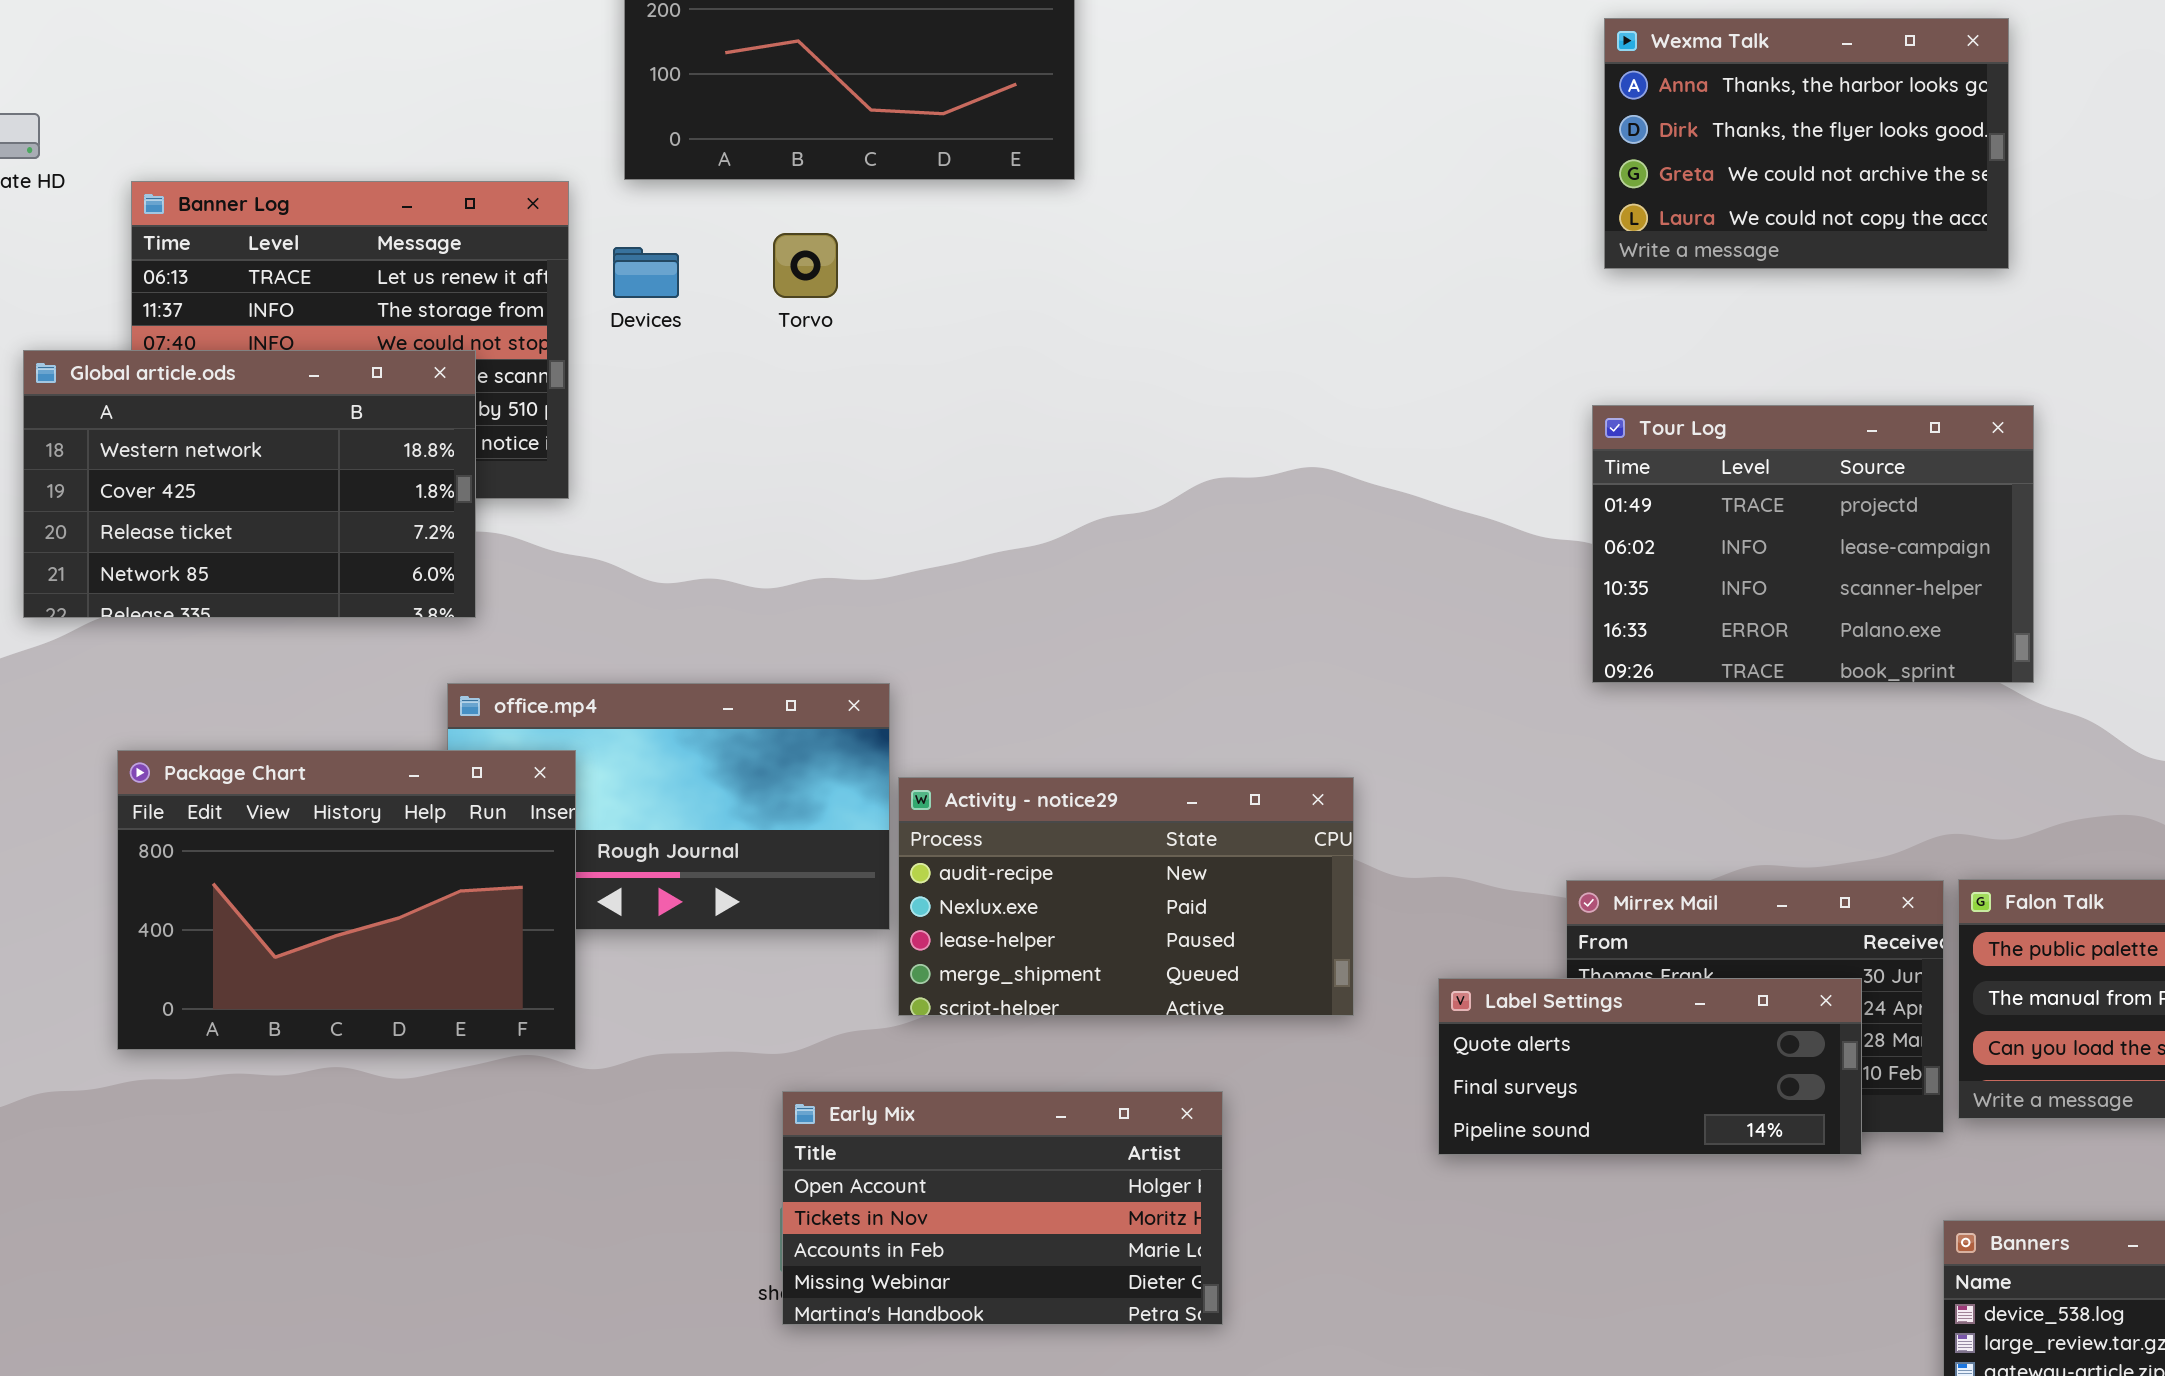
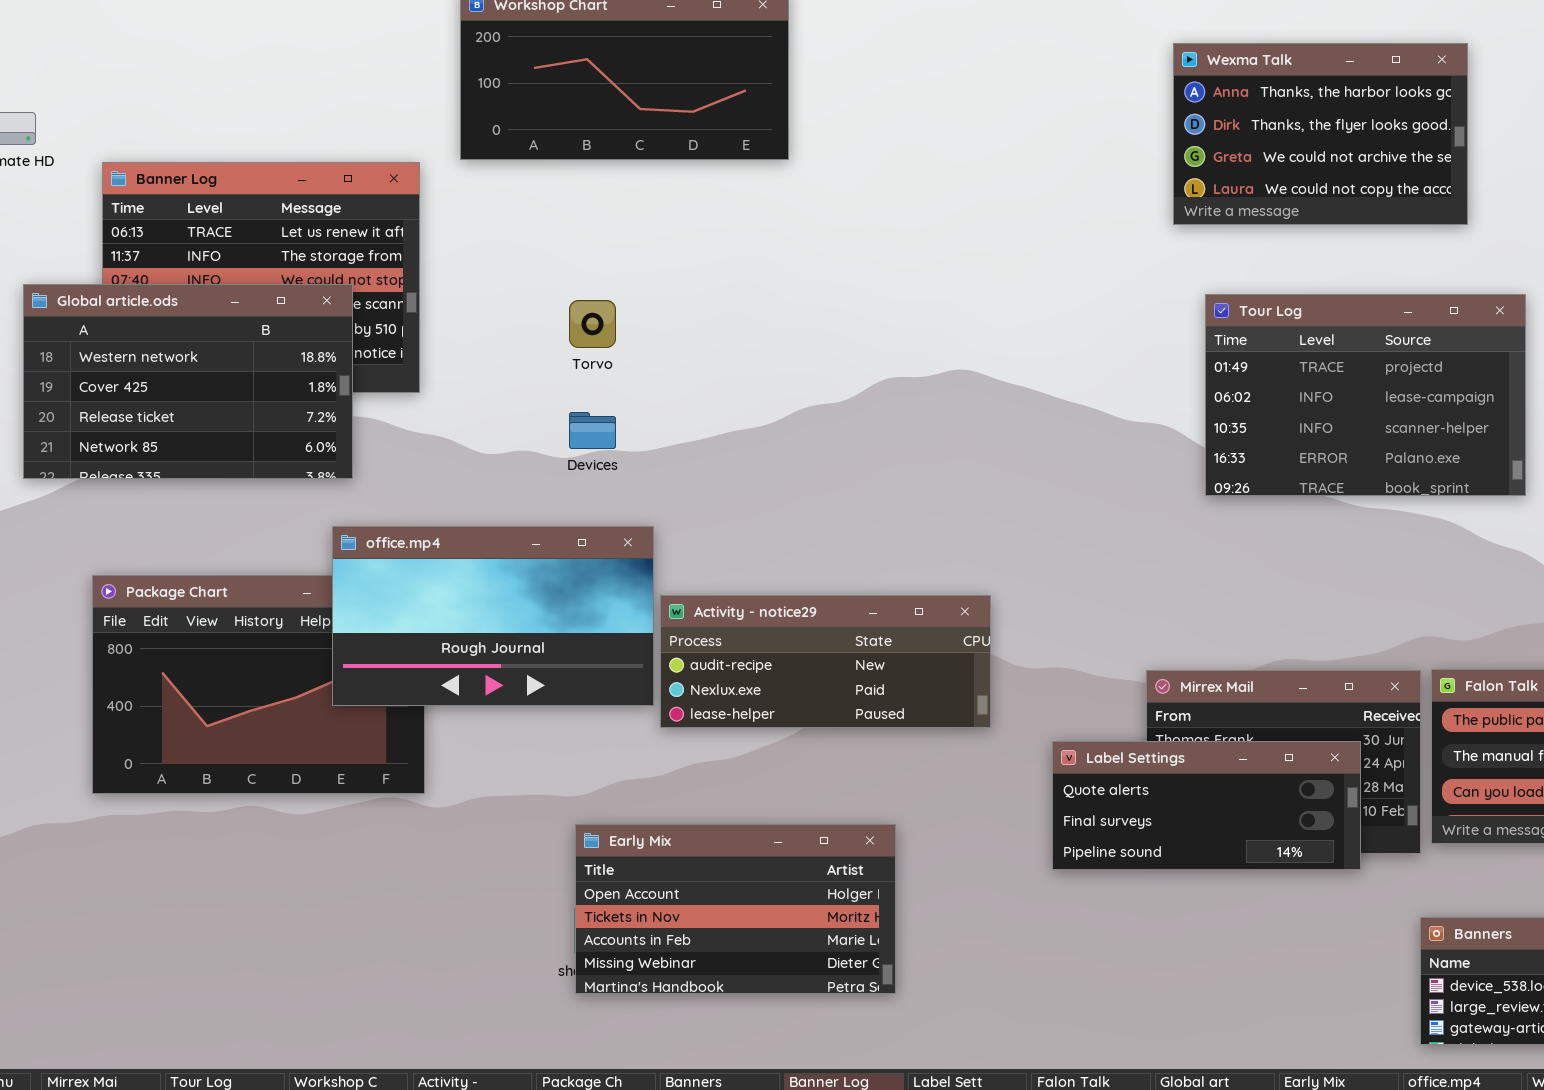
Torvo: [773,233,838,298] -> [569,300,616,348], moved
Devices: [613,247,679,298] -> [569,412,616,449], moved
Tour Log: [1592,405,2034,683] -> [1205,294,1526,496], moved
office.mp4: [447,683,890,930] -> [332,526,654,706], raised
Activity - notice29: [898,777,1354,1016] -> [660,595,991,728], resized

